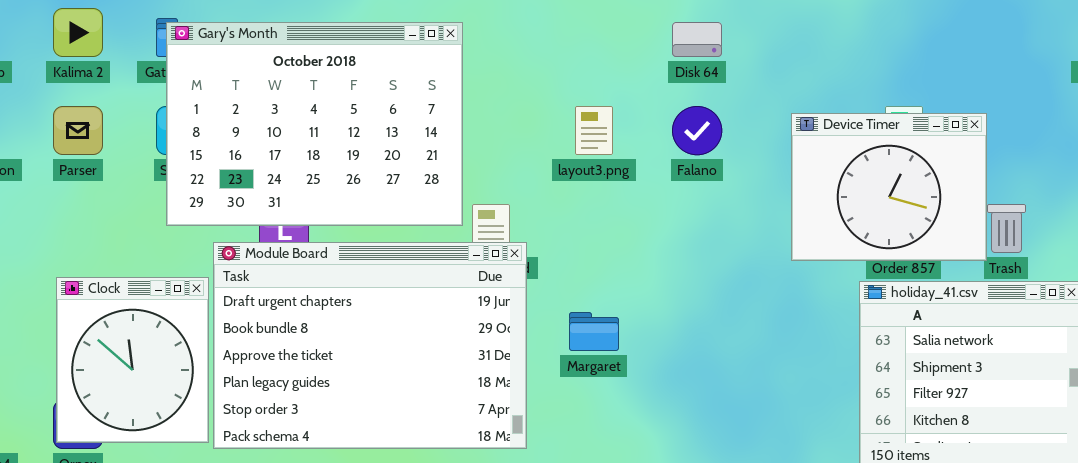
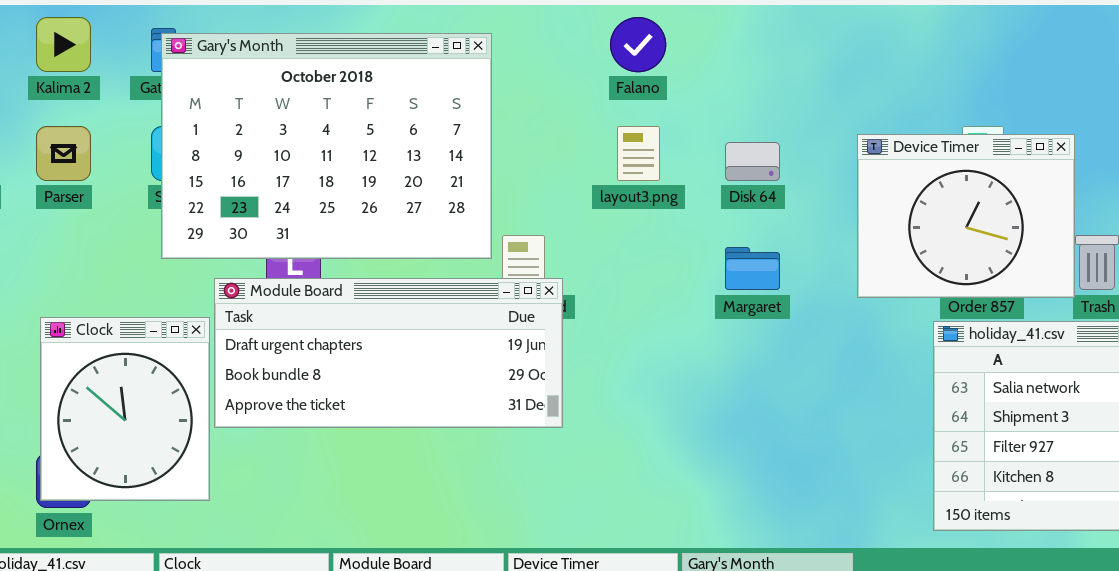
Disk 64: [672,22,722,57] -> [725,142,780,181], moved
Falano: [672,106,722,155] -> [610,17,666,72], moved
Module Board: [213,242,527,449] -> [214,278,563,428], resized
Margaret: [569,312,619,351] -> [725,247,780,290], moved

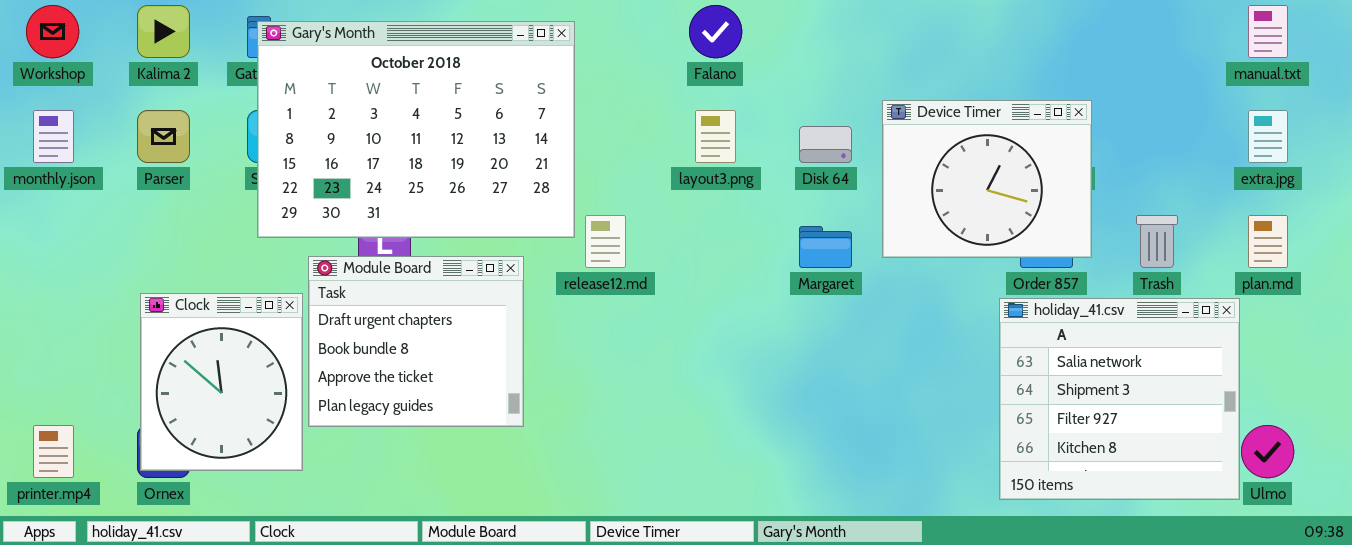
Device Timer: [857,134,1075,298] -> [882,100,1092,258], moved
Module Board: [214,278,563,428] -> [308,256,524,427], resized

